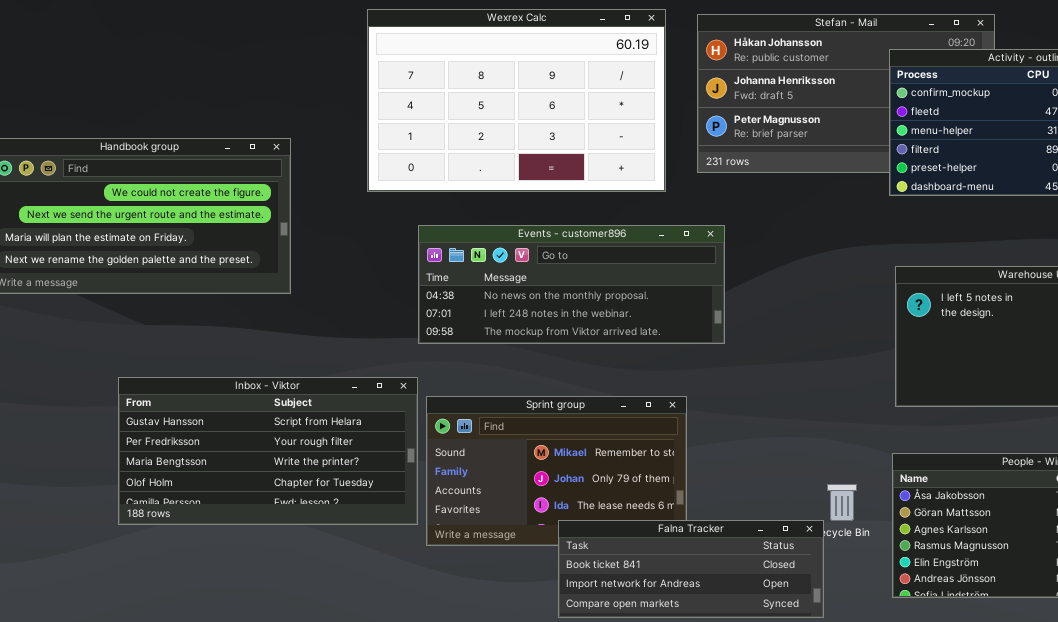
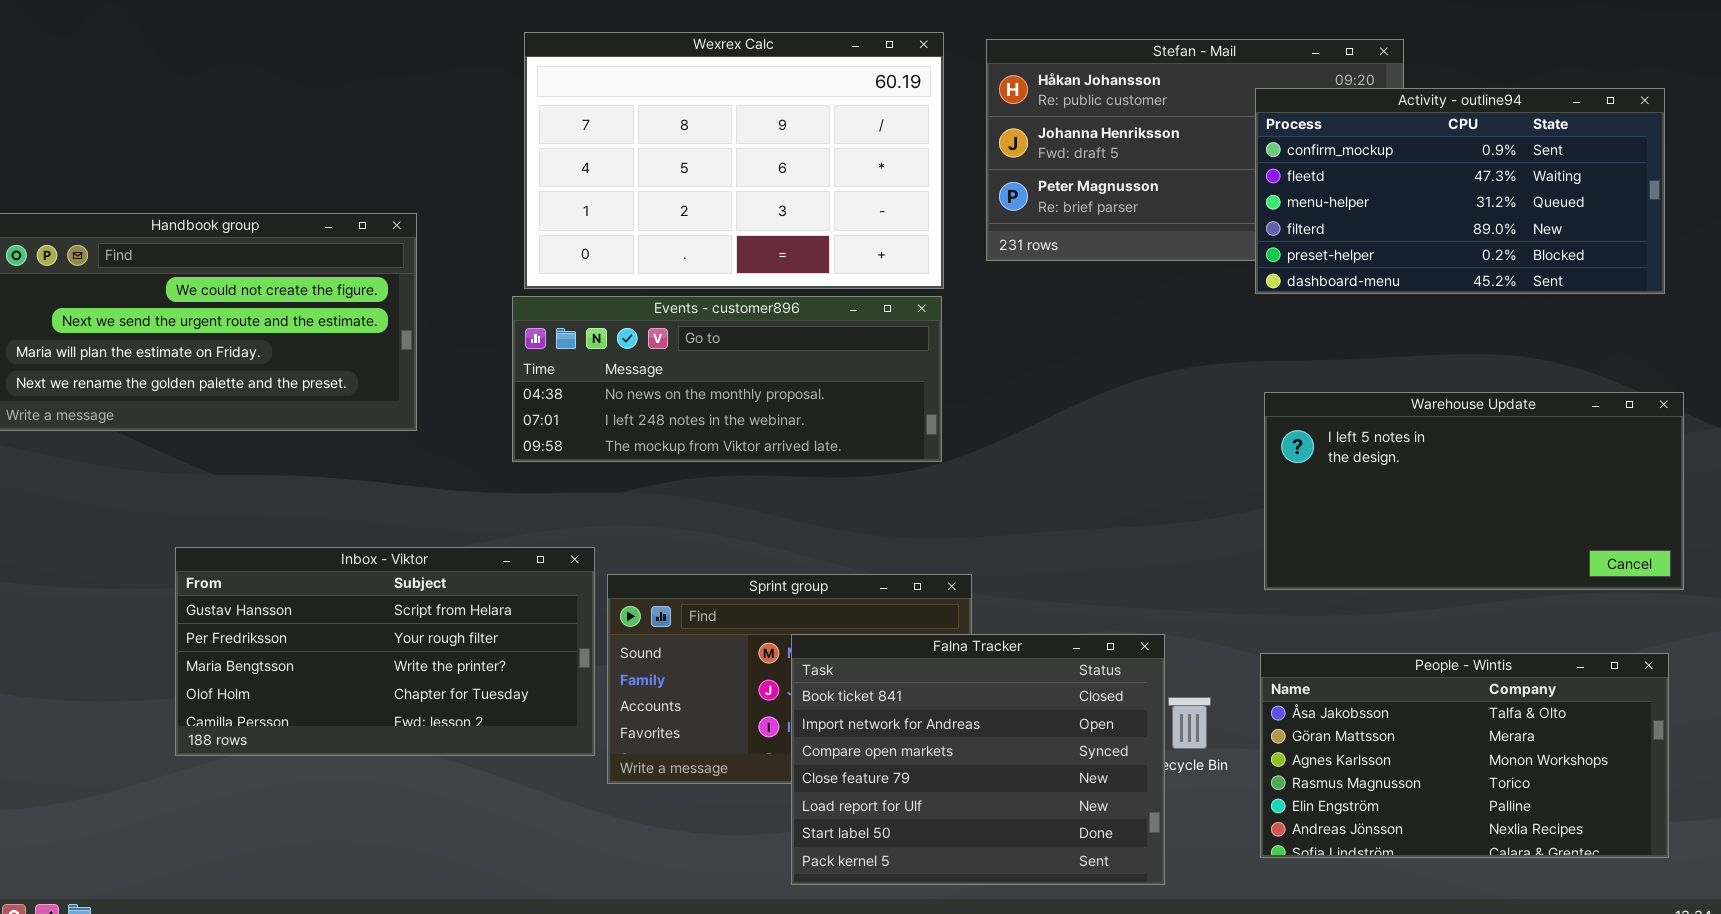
Events - customer896: [418,225,725,344] -> [512,296,942,462], moved
Falna Tracker: [558,520,824,618] -> [791,634,1165,885], resized

